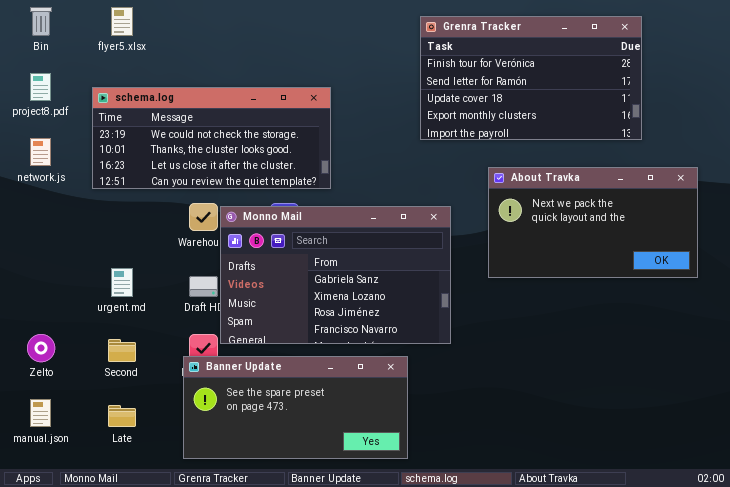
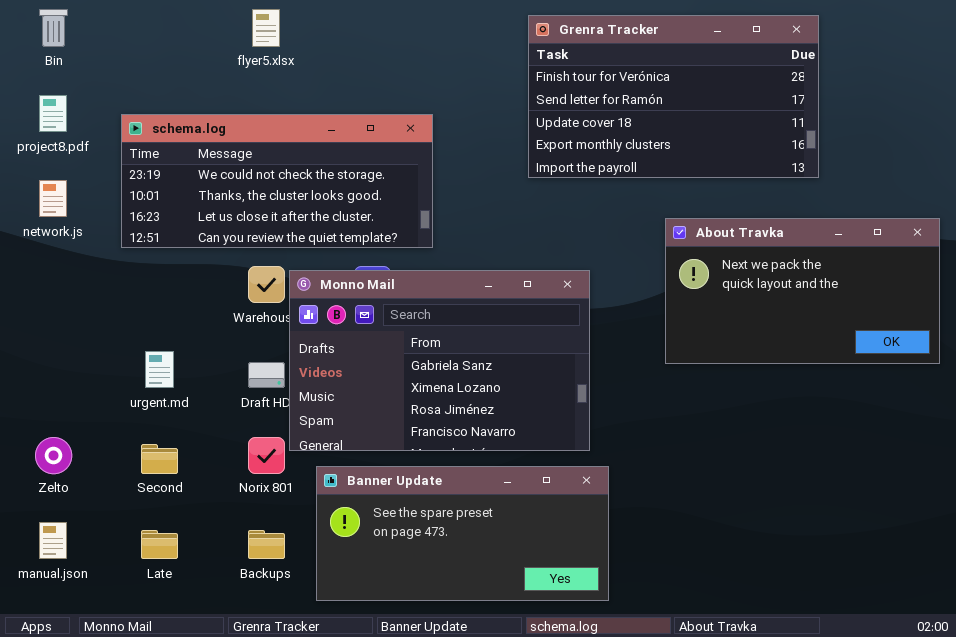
flyer5.xlsx: [111,7,133,36] -> [252,9,280,47], moved
Grenra Tracker: [420,16,642,140] -> [528,15,819,178], moved
About Travka: [488,167,698,278] -> [665,218,940,364], moved
Banner Update: [183,356,408,459] -> [316,466,609,601], moved

